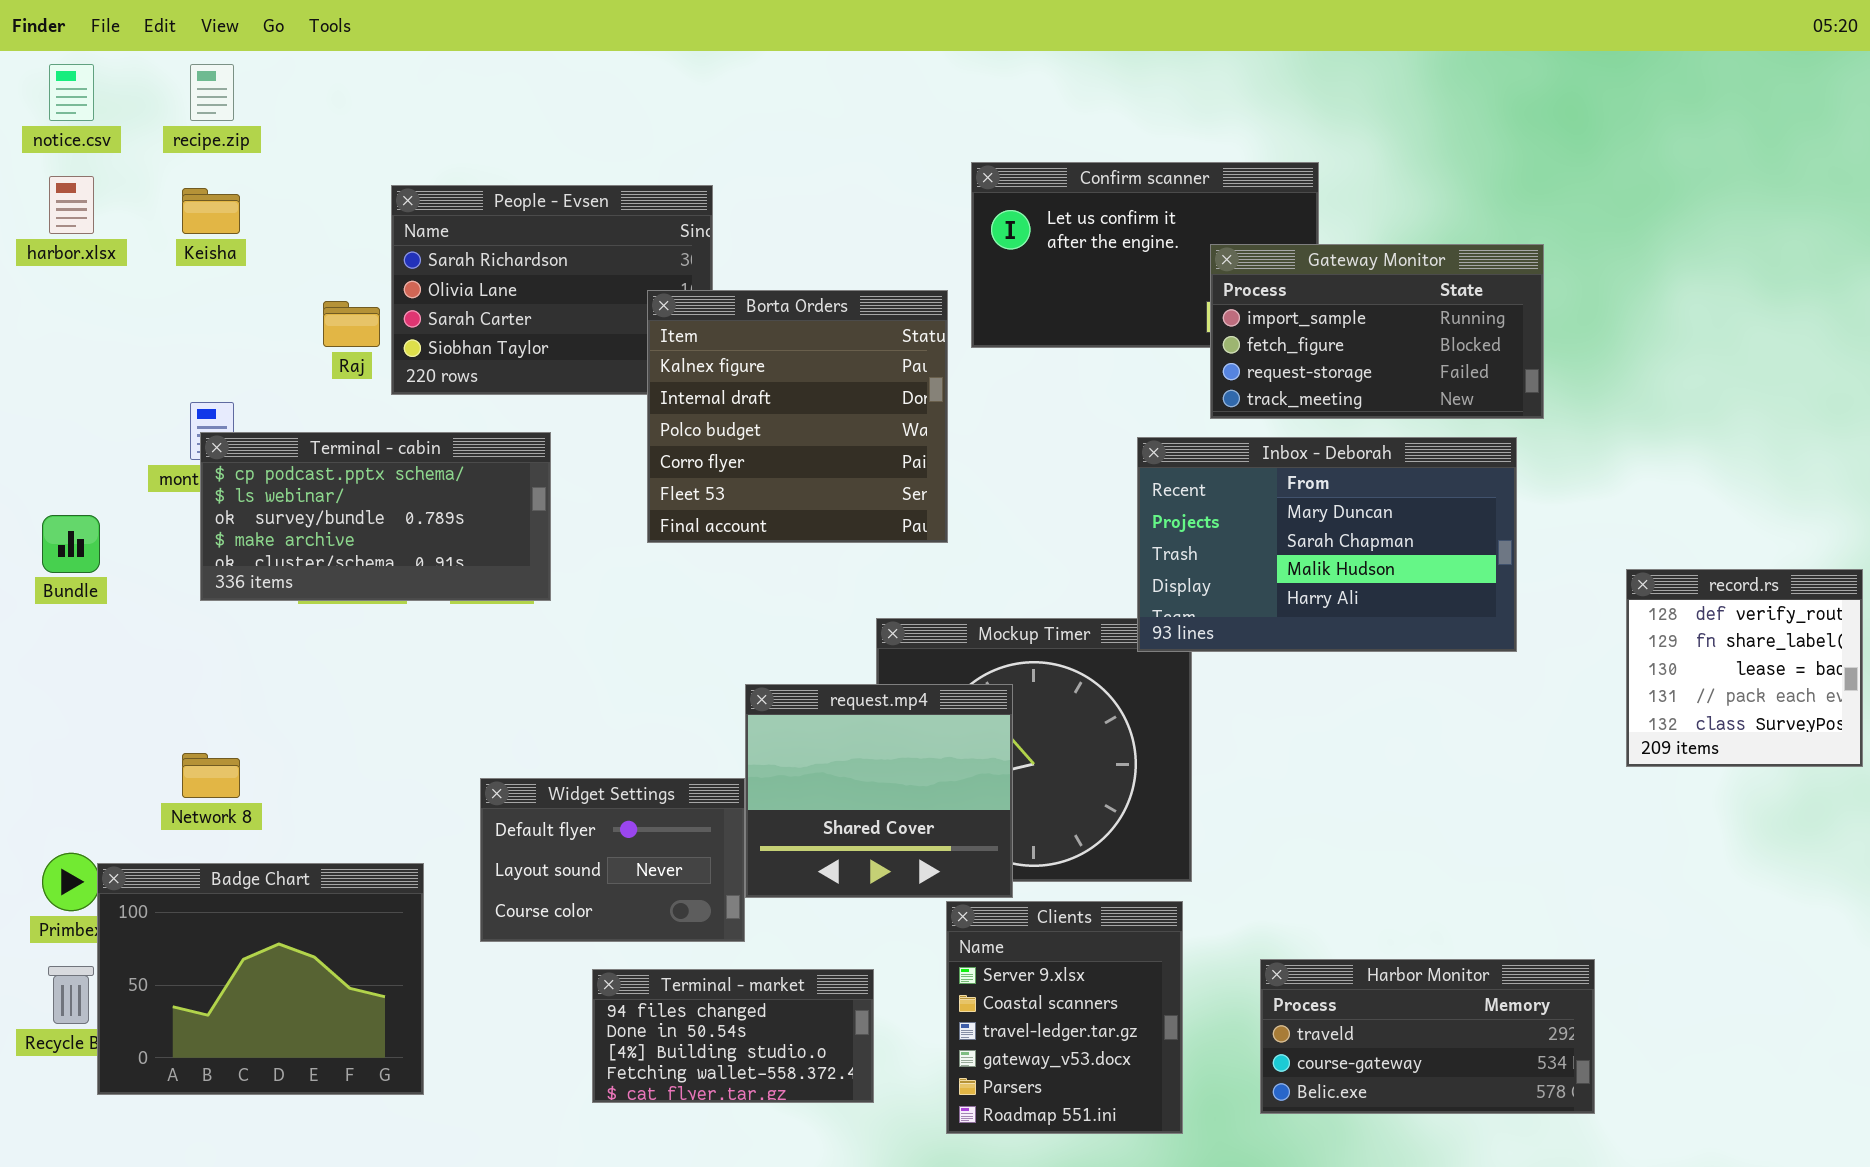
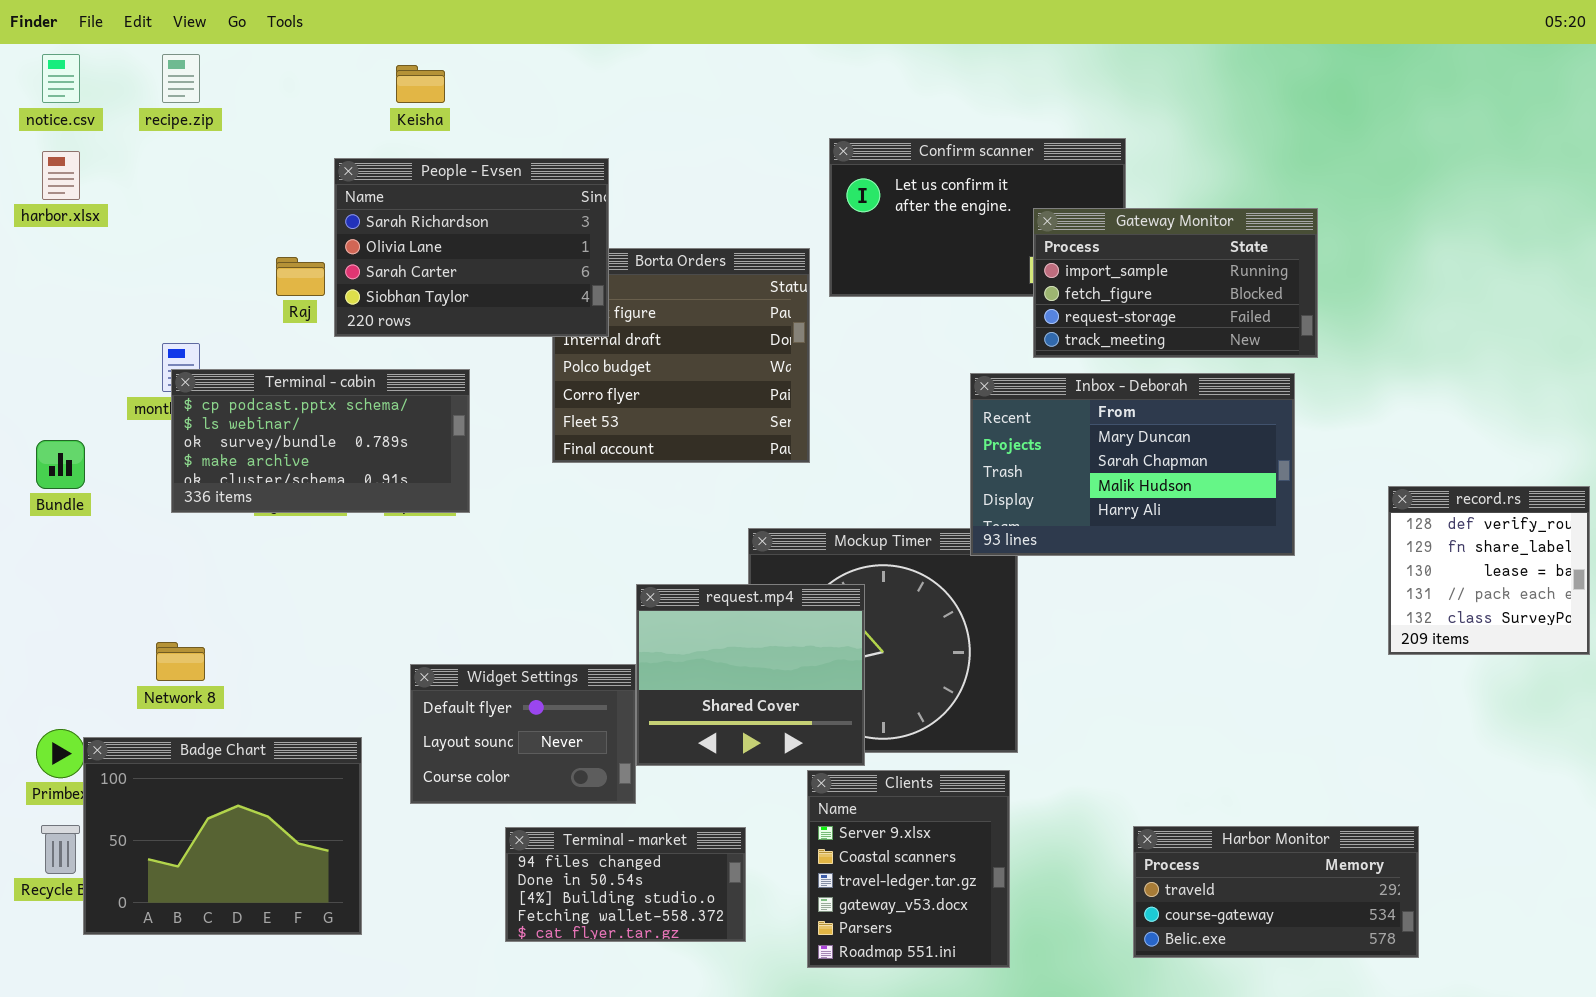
People - Evsen: [391,185,713,395] -> [334,158,609,337], raised
Keisha: [182,188,240,234] -> [396,65,445,103], moved
Harbor Monitor: [1260,959,1595,1114] -> [1133,826,1419,958], moved

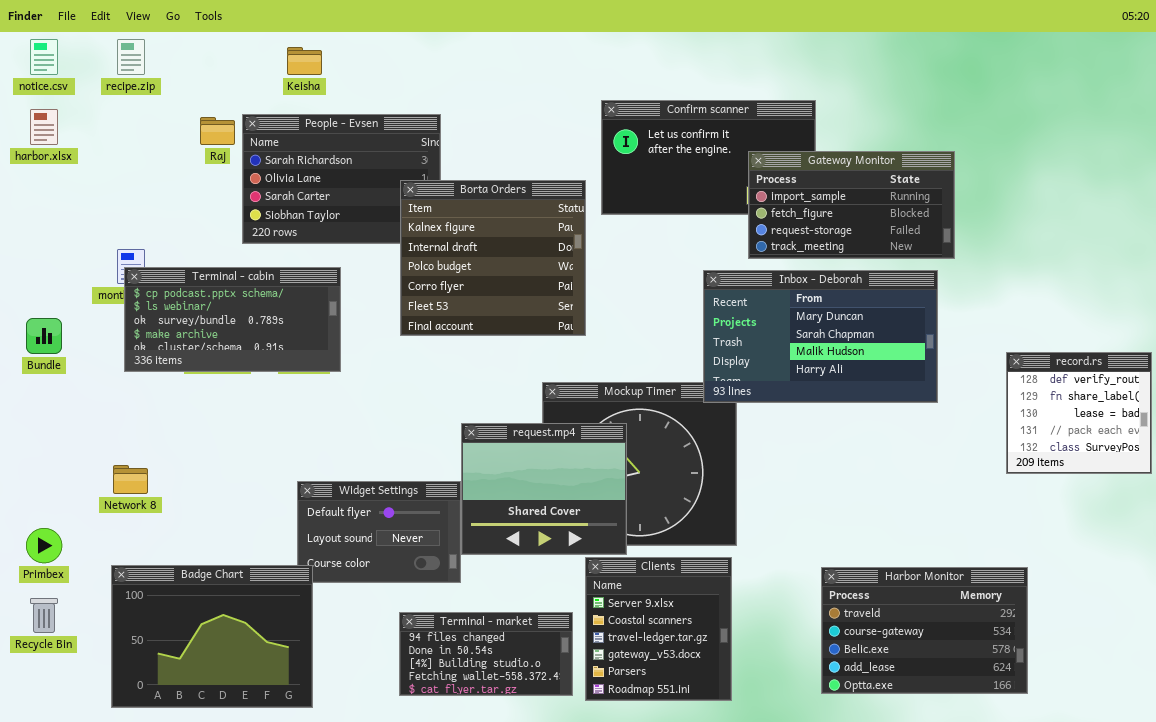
Borta Orders: [552,248,810,463] -> [400,180,586,336], raised
Raj: [276,257,325,296] -> [200,117,235,145], moved
Badge Chart: [83,737,362,935] -> [111,565,313,708], moved
Harbor Monitor: [1133,826,1419,958] -> [821,567,1028,694], resized
Terminal - market: [505,827,746,942] -> [399,612,573,696], moved

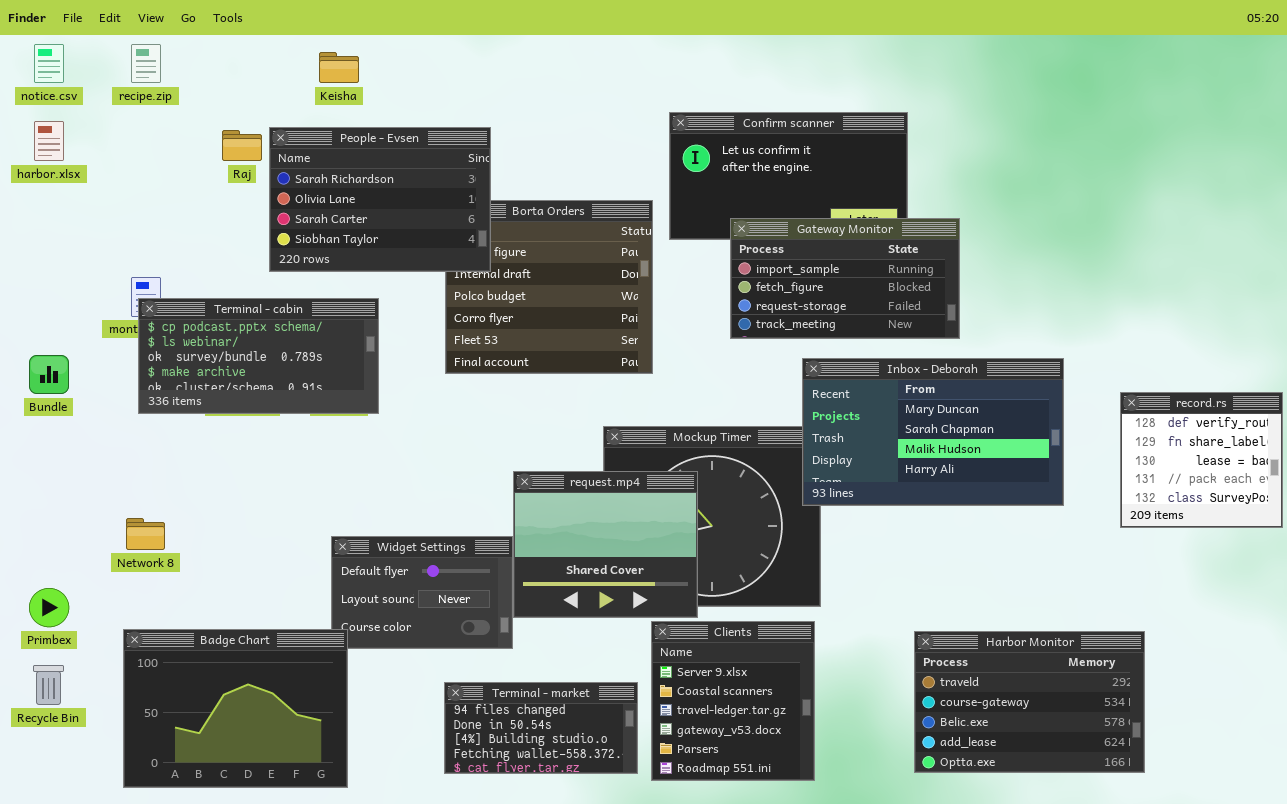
People - Evsen: [242,114,441,244] -> [269,127,491,272], raised
Gateway Monitor: [748,151,955,259] -> [730,218,960,339], moved
Inbox - Deborah: [703,270,938,403] -> [802,358,1064,506], moved

